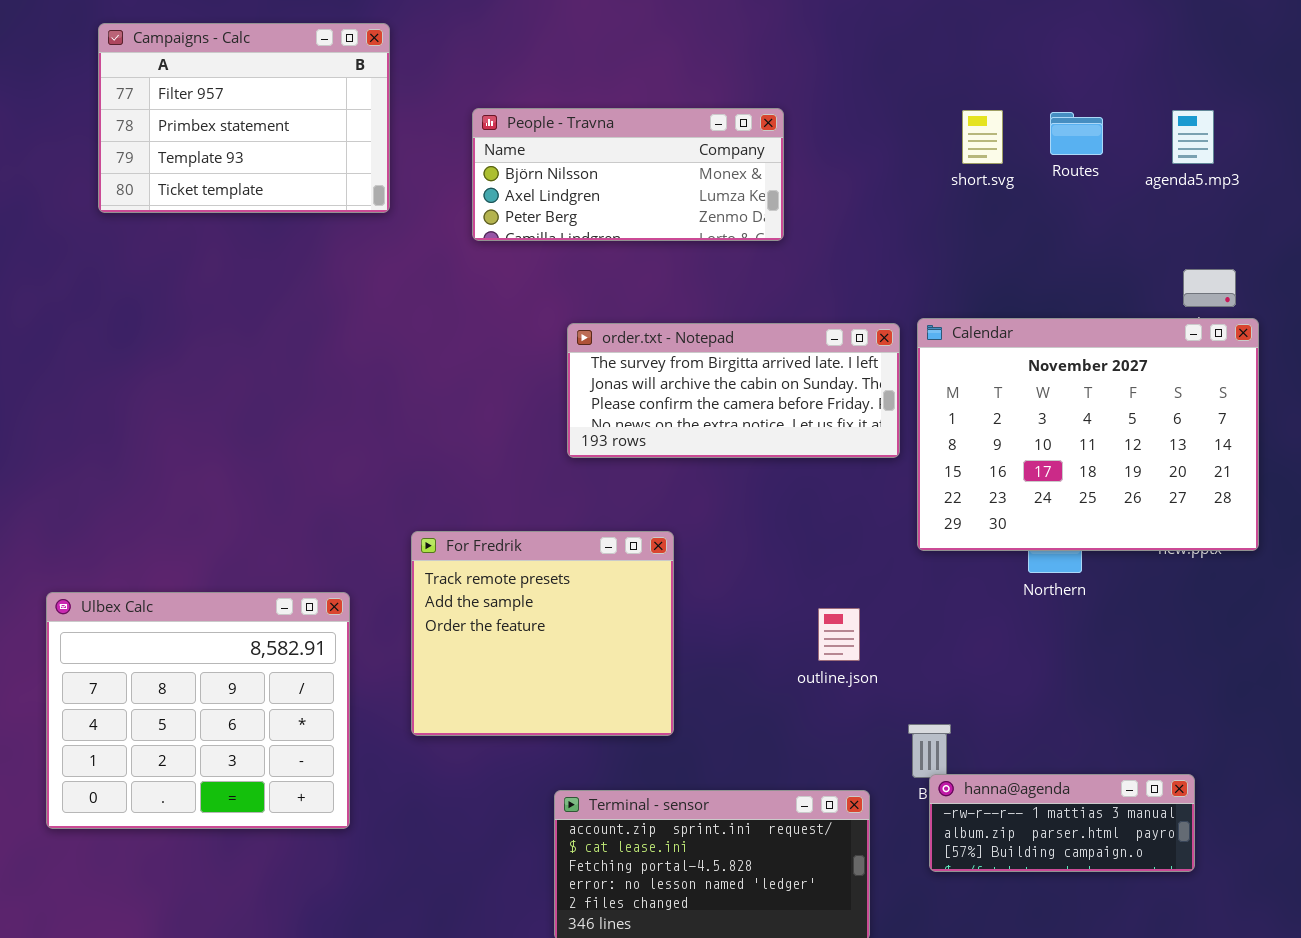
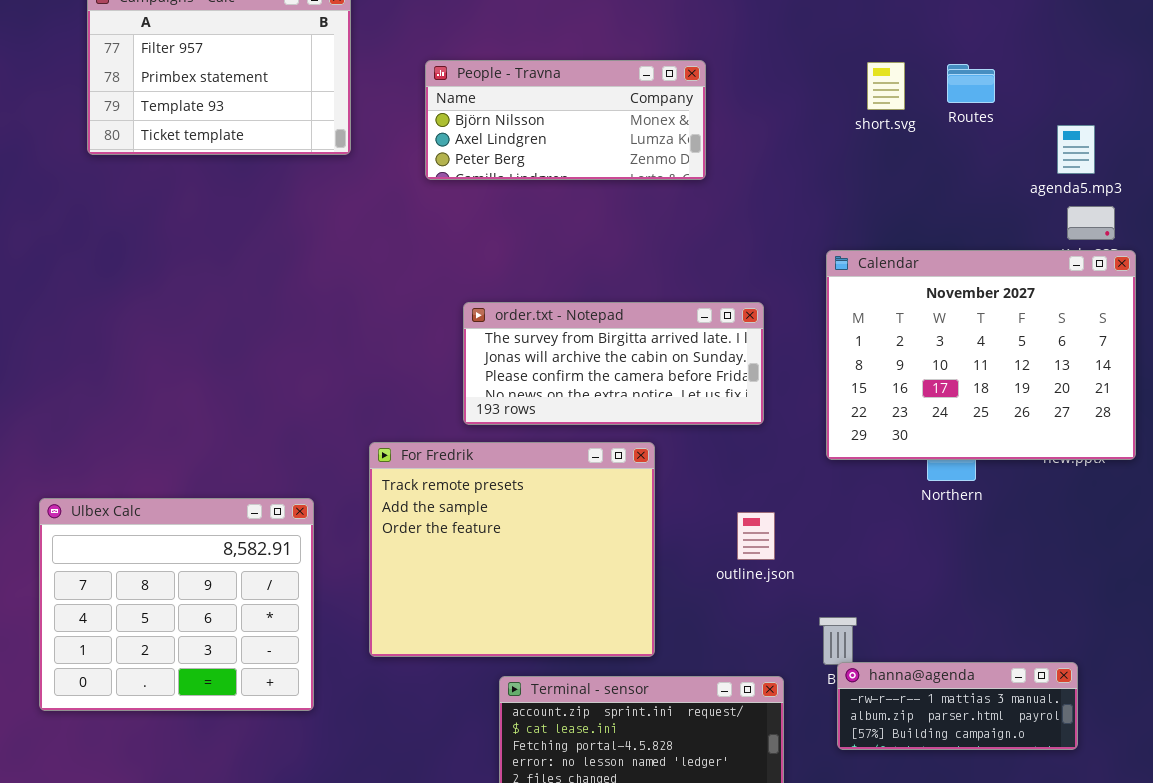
agenda5.mp3: [1172,110,1214,164] -> [1057,125,1095,174], moved
order.txt - Notepad: [567,323,900,458] -> [463,302,764,425], moved
For Fredrik: [411,531,674,736] -> [369,442,655,657], resized

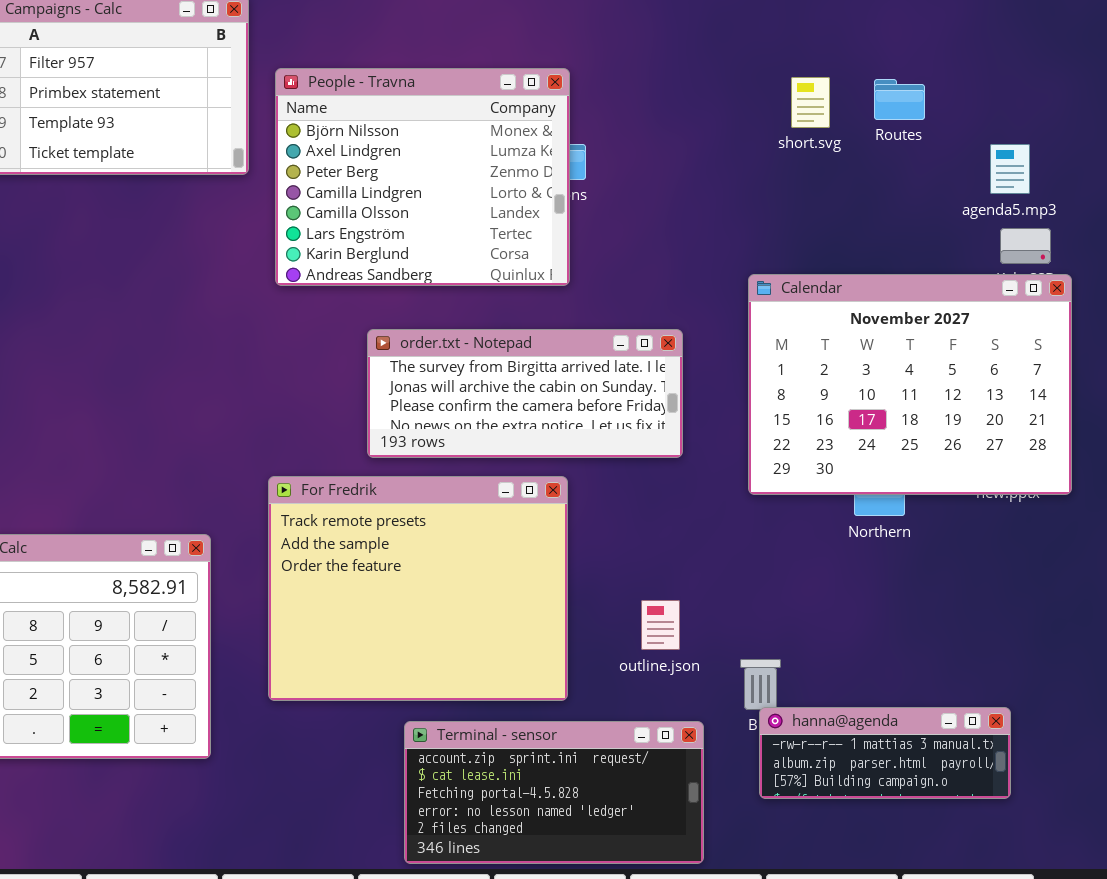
People - Travna: [425,60,706,180] -> [275,68,570,286], moved, resized
outline.json: [737,512,775,560] -> [641,600,680,650], moved

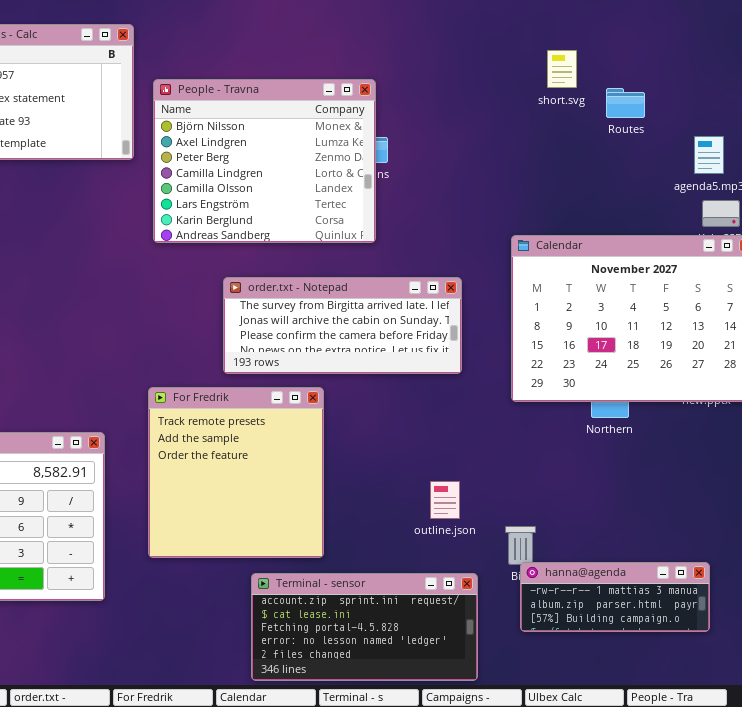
short.svg: [791,77,830,128] -> [547,50,577,88], moved
For Fredrik: [268,476,568,701] -> [148,387,324,558], resized

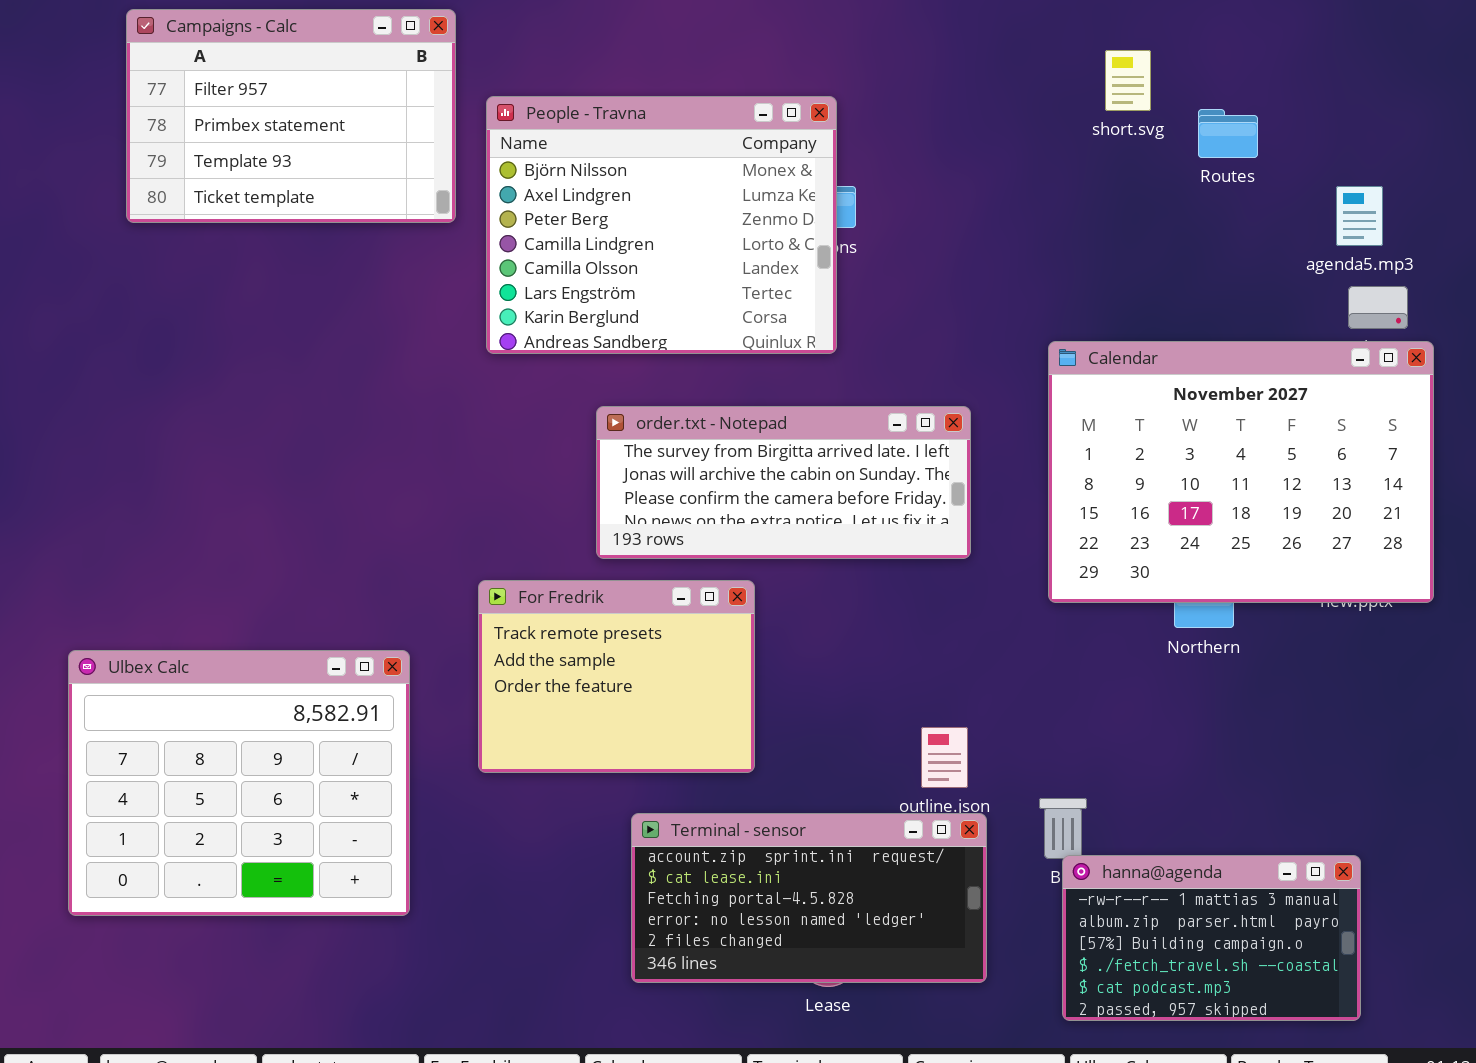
For Fredrik: [148,387,324,558] -> [478,580,755,773], resized
hanna@agenda: [520,562,710,632] -> [1062,855,1361,1021], resized
Terminal - sensor: [251,573,478,681] -> [631,813,987,983], moved

